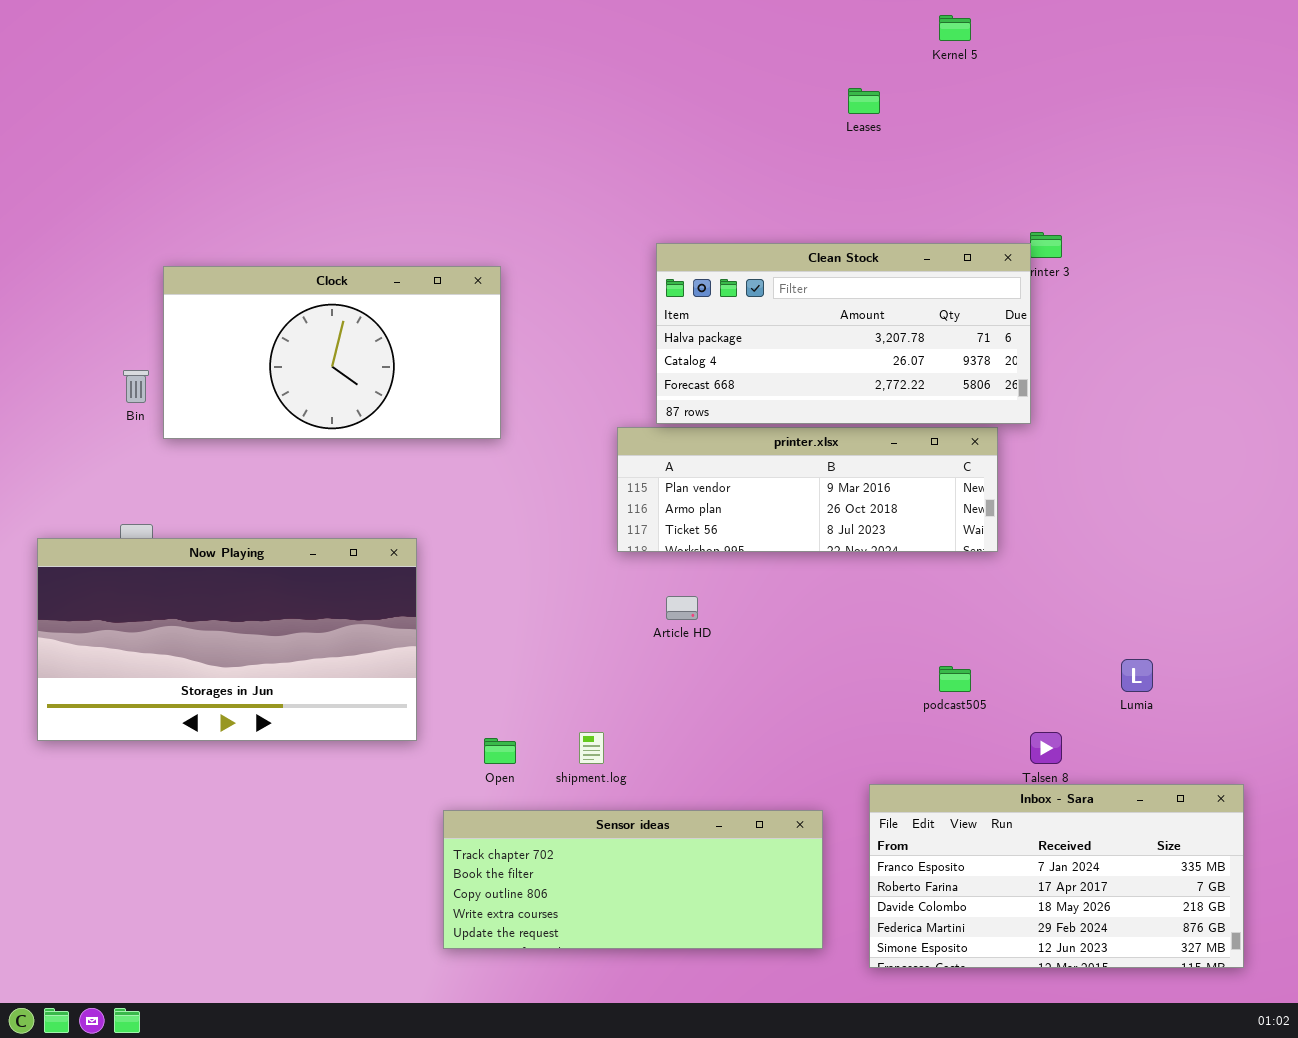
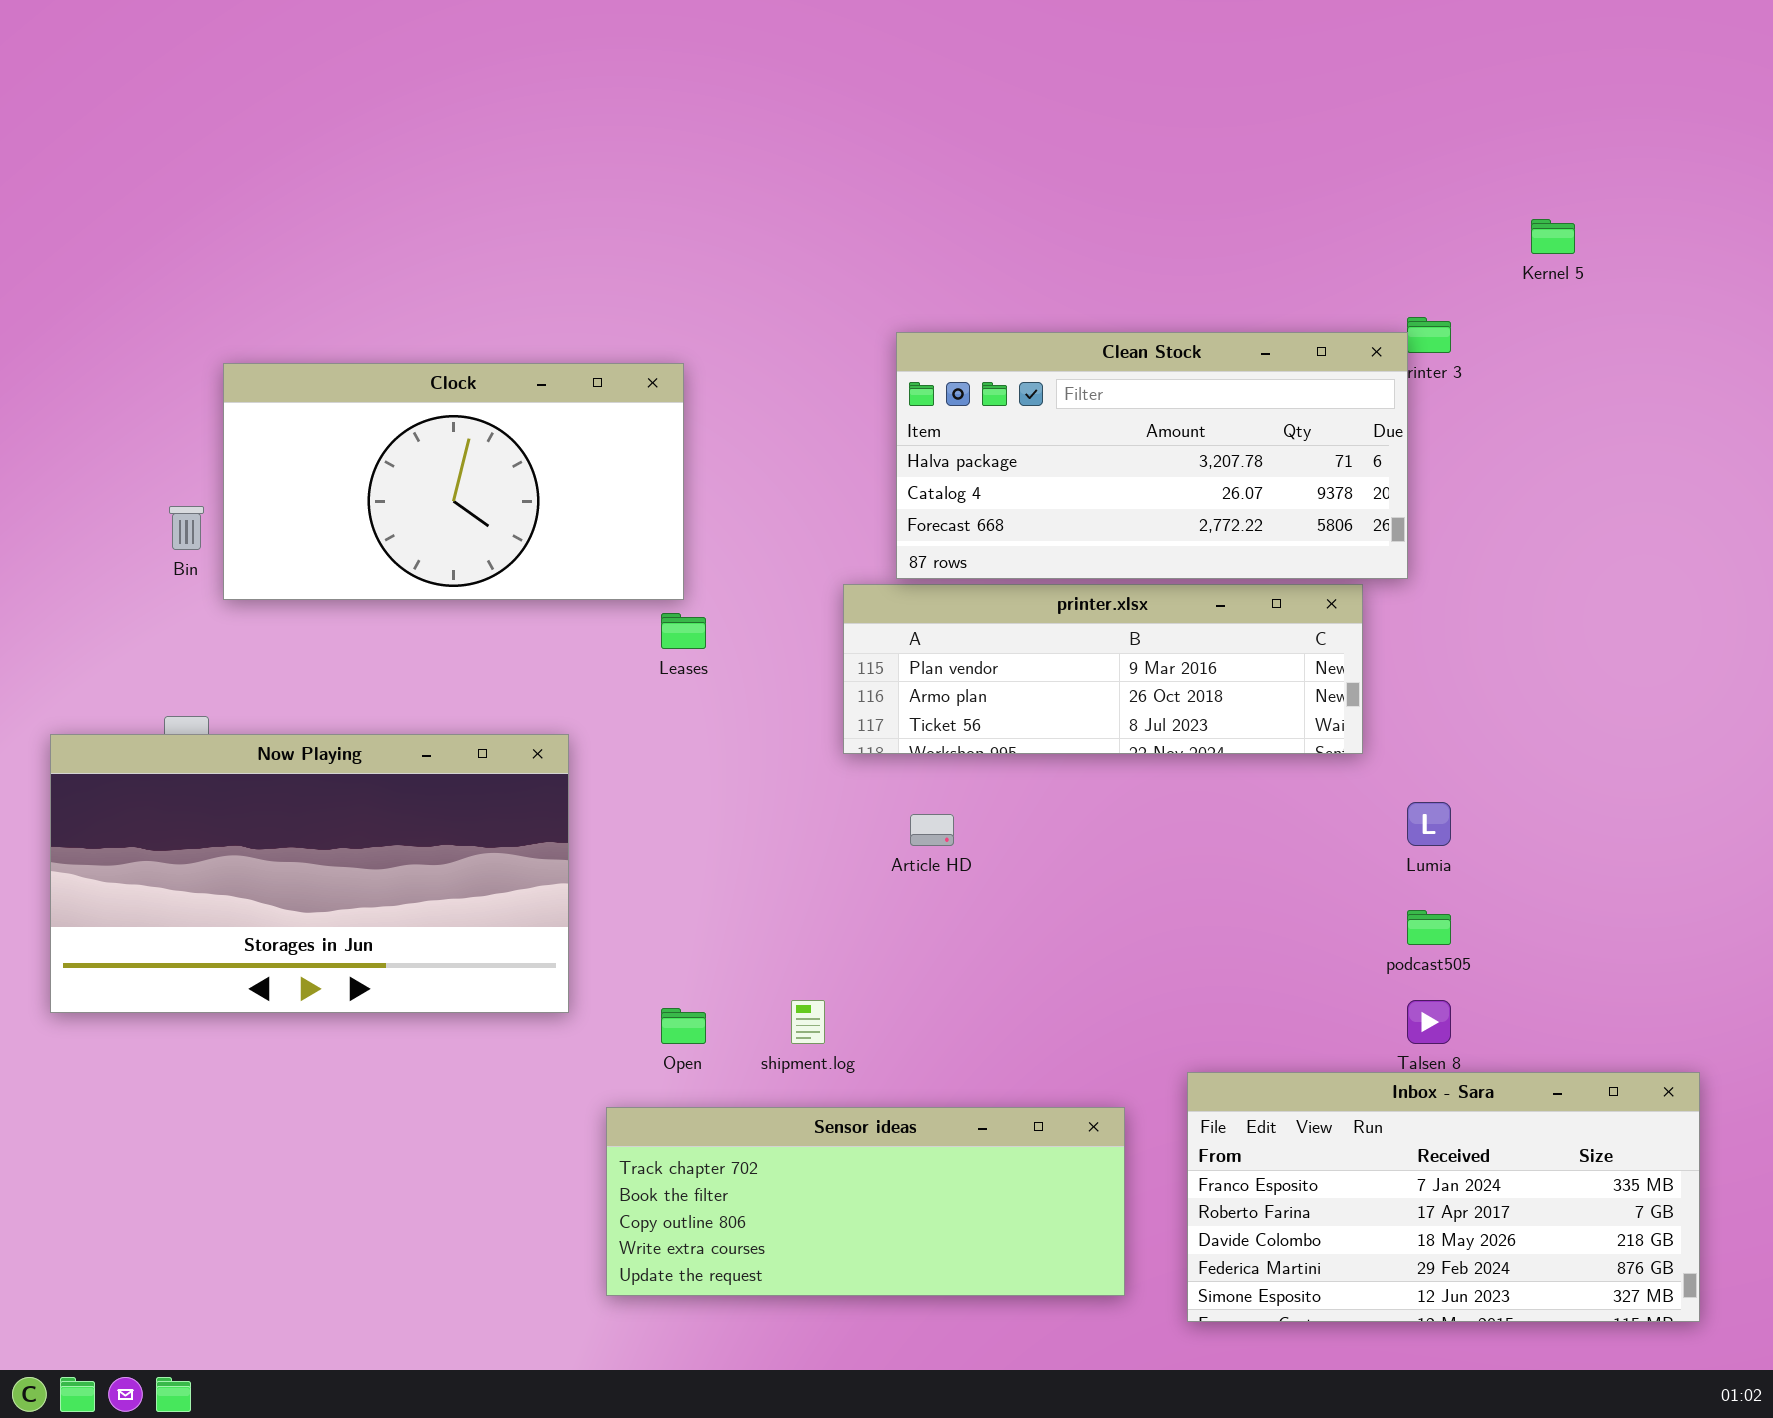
Kernel 5: [939,15,971,41] -> [1531,219,1575,254], moved
Leases: [848,88,880,114] -> [661,613,706,649], moved
Lumia: [1121,659,1153,692] -> [1407,802,1451,846], moved
podcast505: [939,666,971,692] -> [1407,910,1451,945], moved

